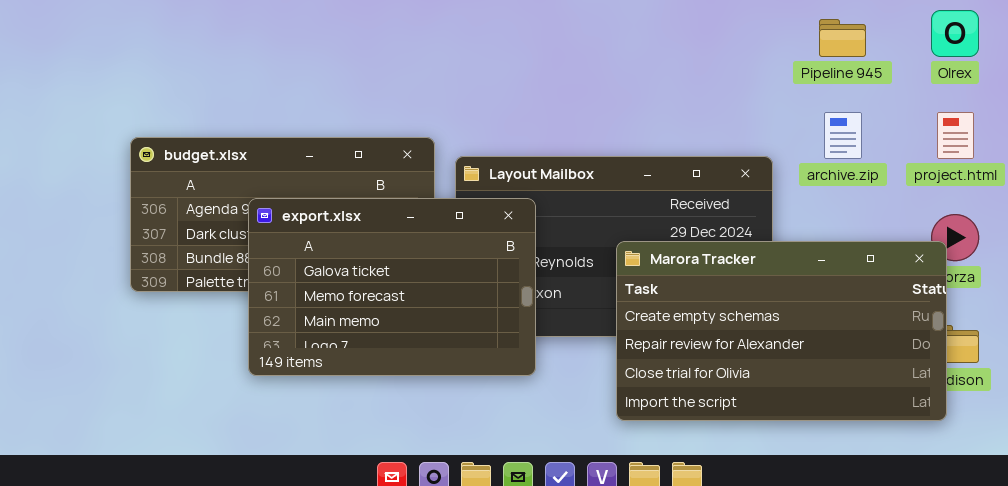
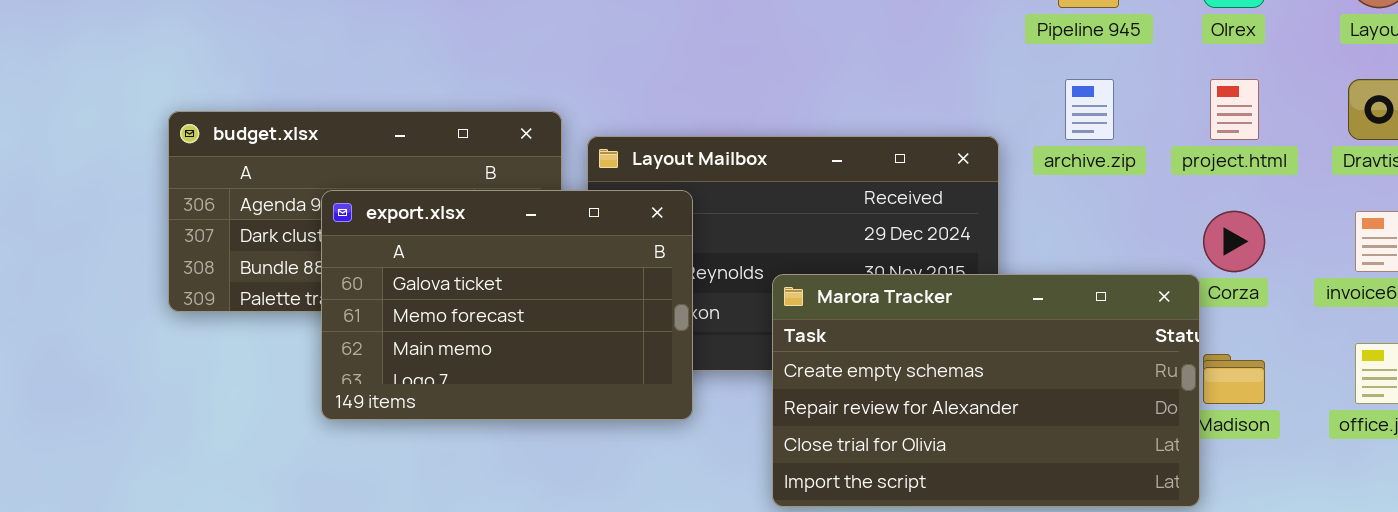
Marora Tracker: [616,241,947,421] -> [772,274,1200,507], moved

